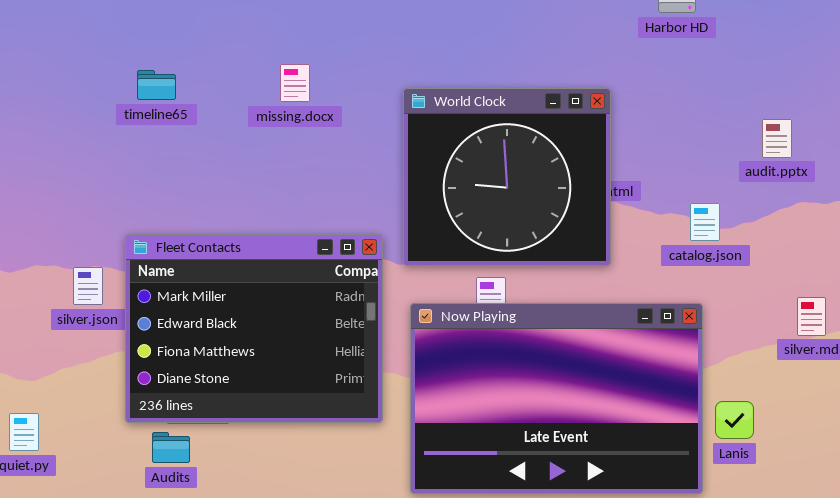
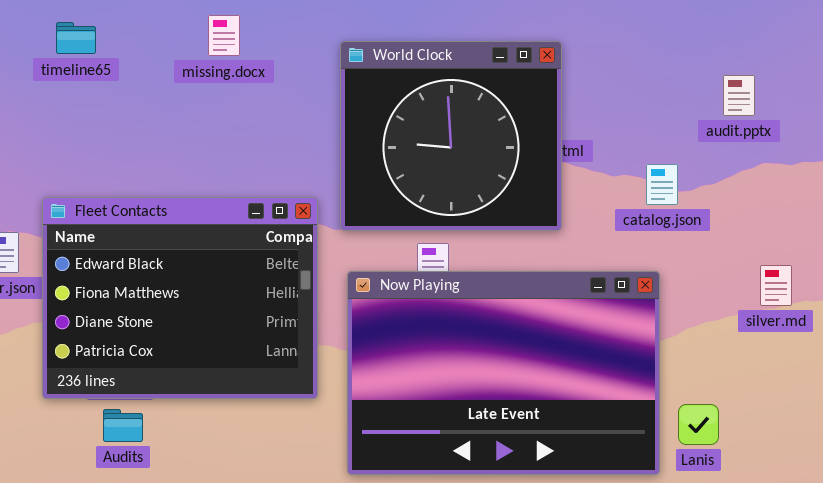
Fleet Contacts: [125,234,383,423] -> [42,197,318,399], scrolled down 1 row
Lanis: [715,401,754,439] -> [678,404,719,445], moved
Audits: [152,432,190,463] -> [103,409,143,442], moved

